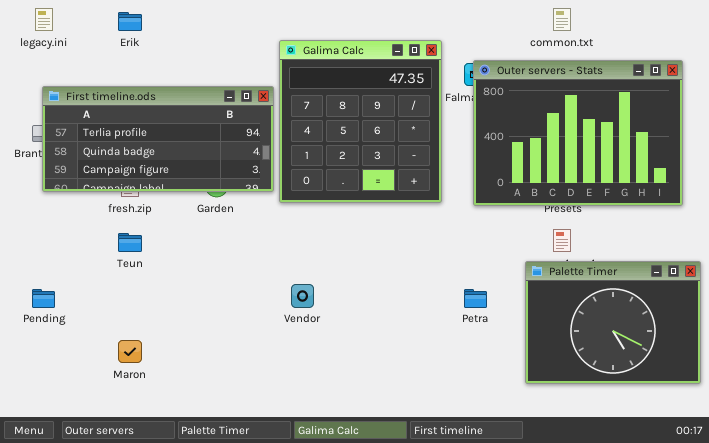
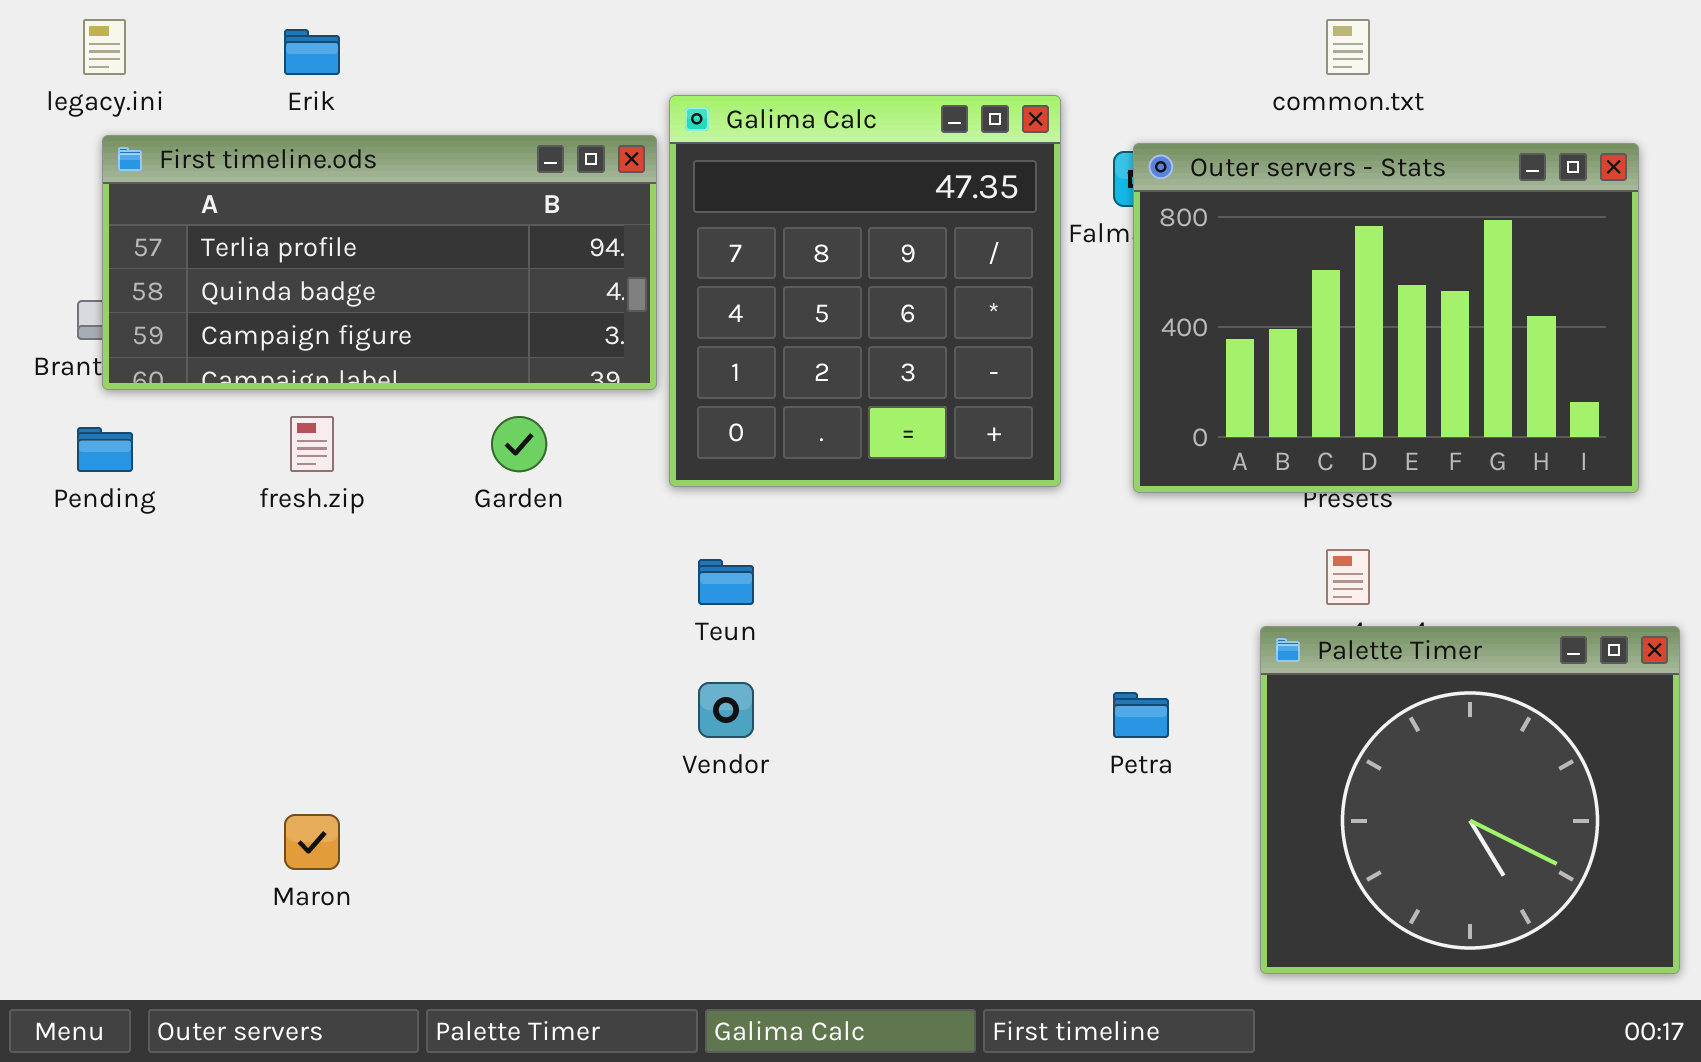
First timeline.ods: [42,86,274,192] -> [102,135,657,390], moved
Teun: [118,233,142,252] -> [698,559,754,605], moved
Palette Timer: [525,261,701,384] -> [1260,626,1680,974], resized
Pending: [32,289,55,308] -> [77,427,133,472], moved

